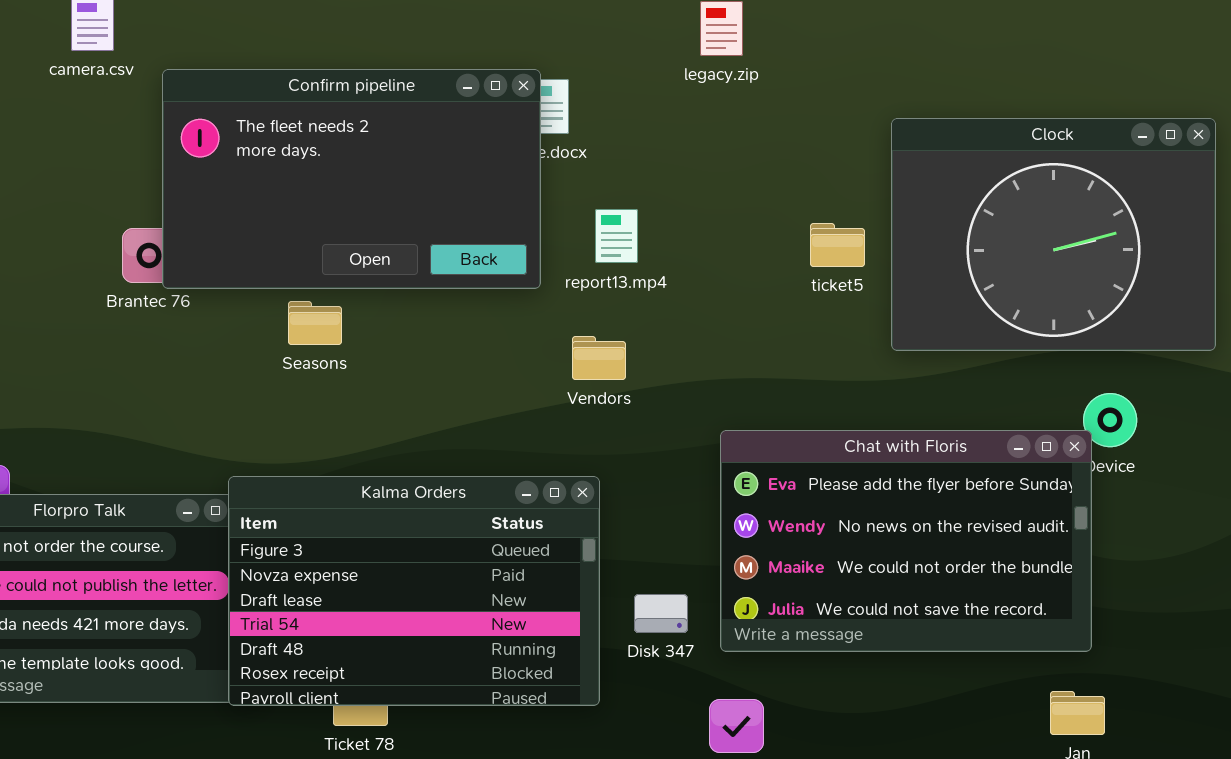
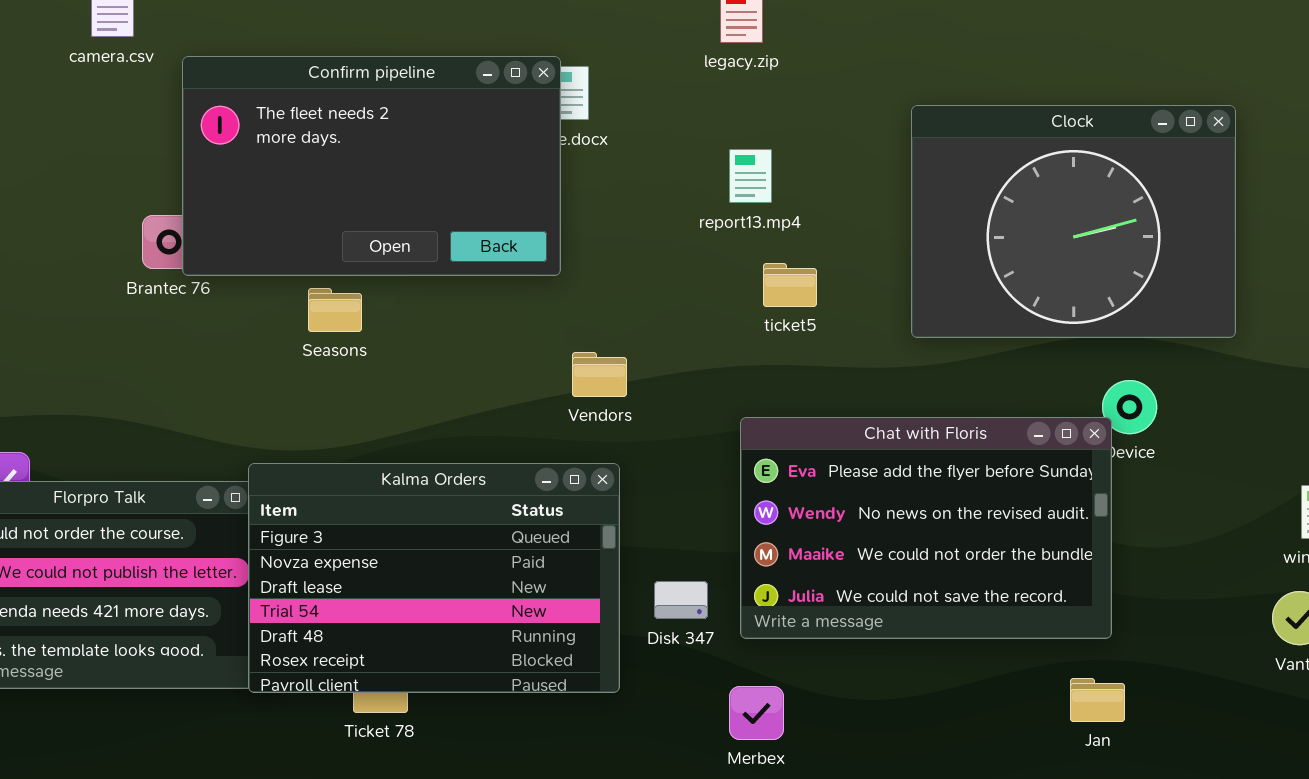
report13.mp4: [595,209,638,263] -> [729,149,772,203], moved
ticket5: [810,223,865,267] -> [763,263,817,307], moved
Vendors: [572,336,626,380] -> [572,352,627,397], moved

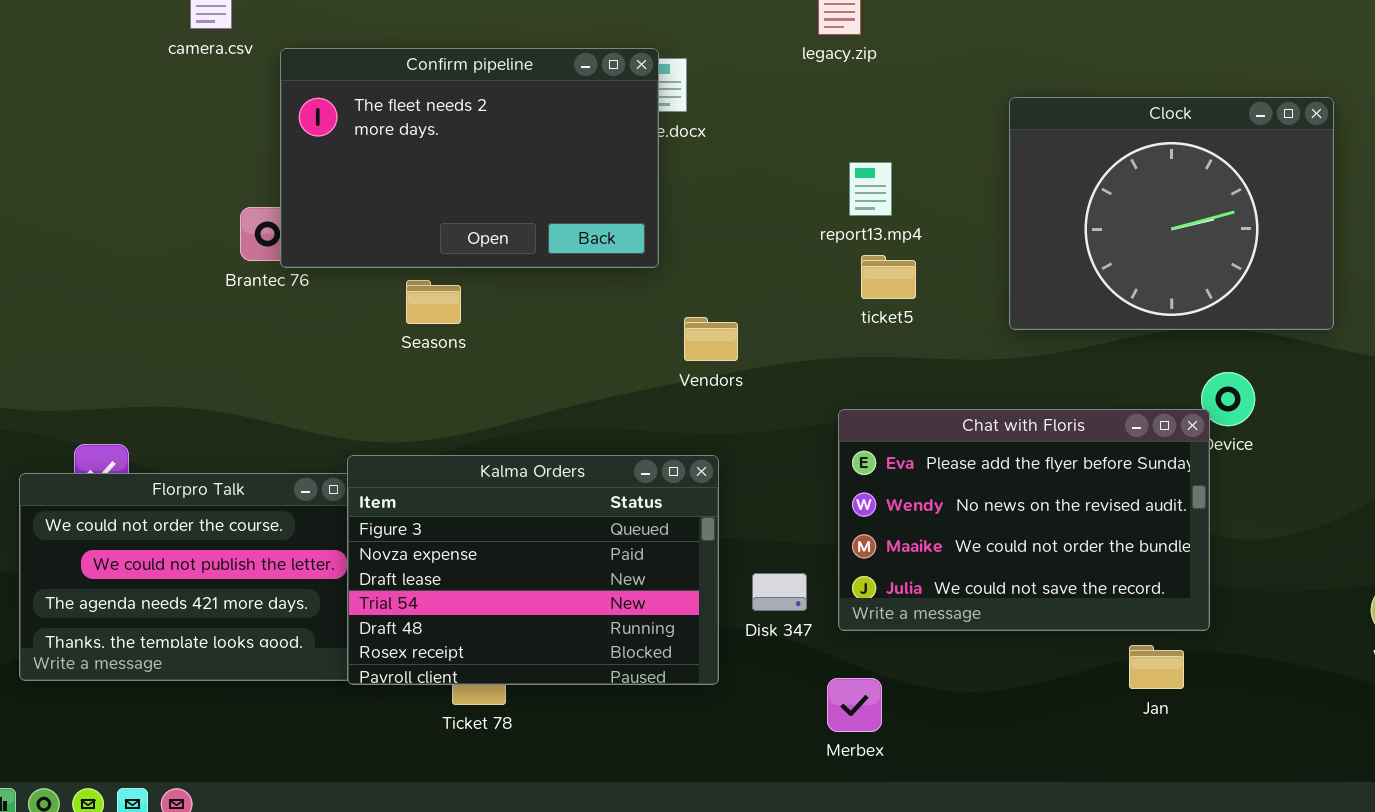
report13.mp4: [729,149,772,203] -> [849,162,892,216], moved
Vendors: [572,352,627,397] -> [684,317,738,361], moved
Jan: [1070,678,1125,722] -> [1129,645,1184,689], moved

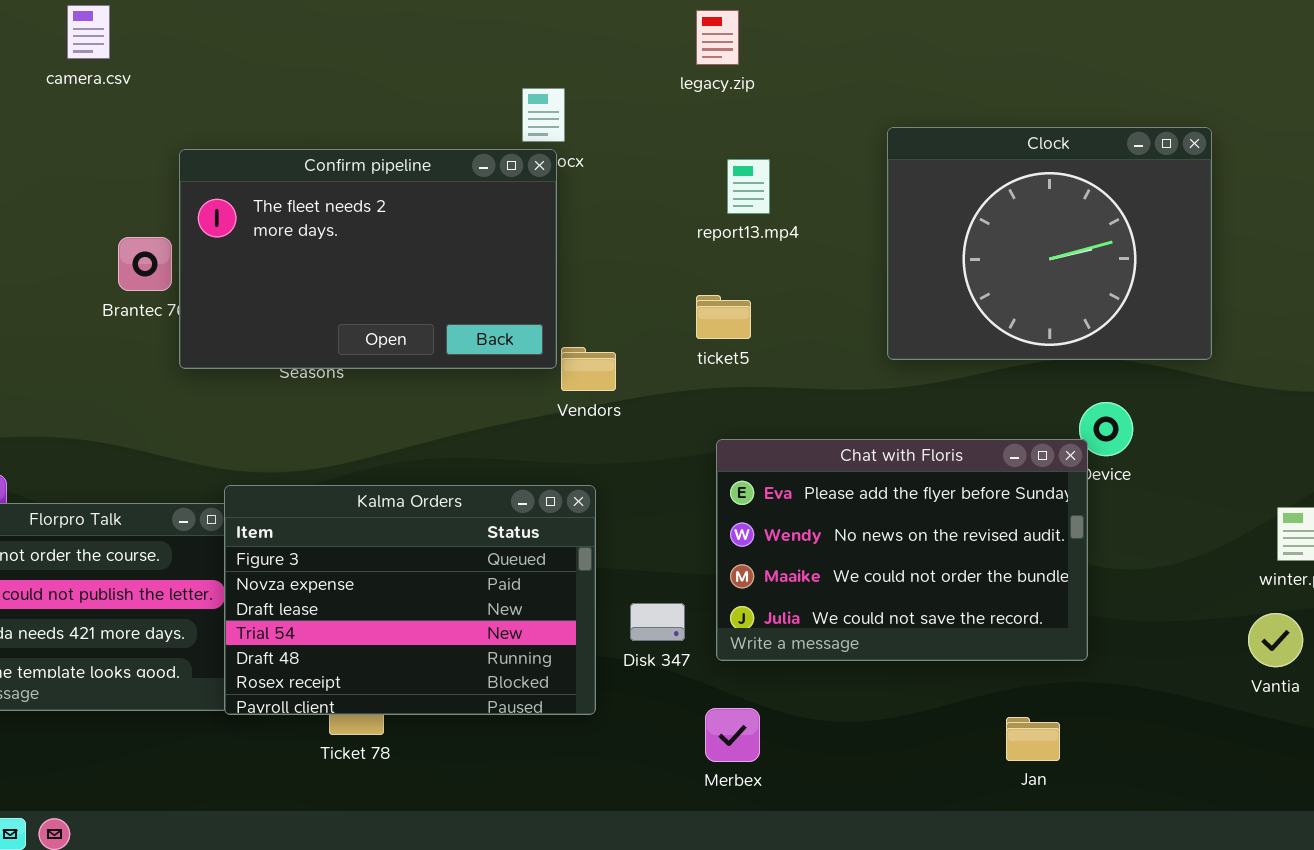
Confirm pipeline: [280,48,659,268] -> [179,149,557,369], moved
report13.mp4: [849,162,892,216] -> [727,159,770,214], moved
ticket5: [861,255,916,299] -> [696,295,751,339], moved
Jan: [1129,645,1184,689] -> [1006,717,1060,761], moved

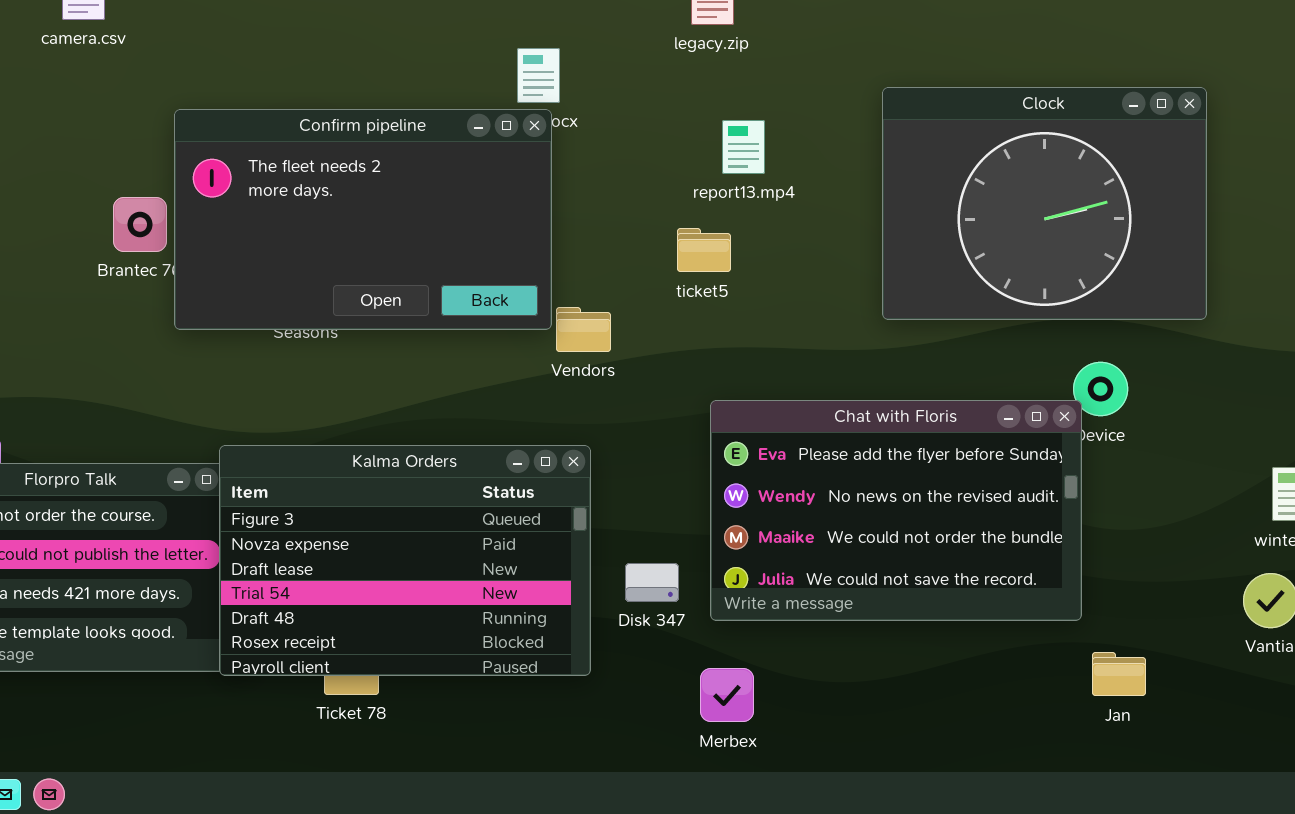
ticket5: [696,295,751,339] -> [677,228,731,272], moved
Jan: [1006,717,1060,761] -> [1092,652,1146,696], moved

